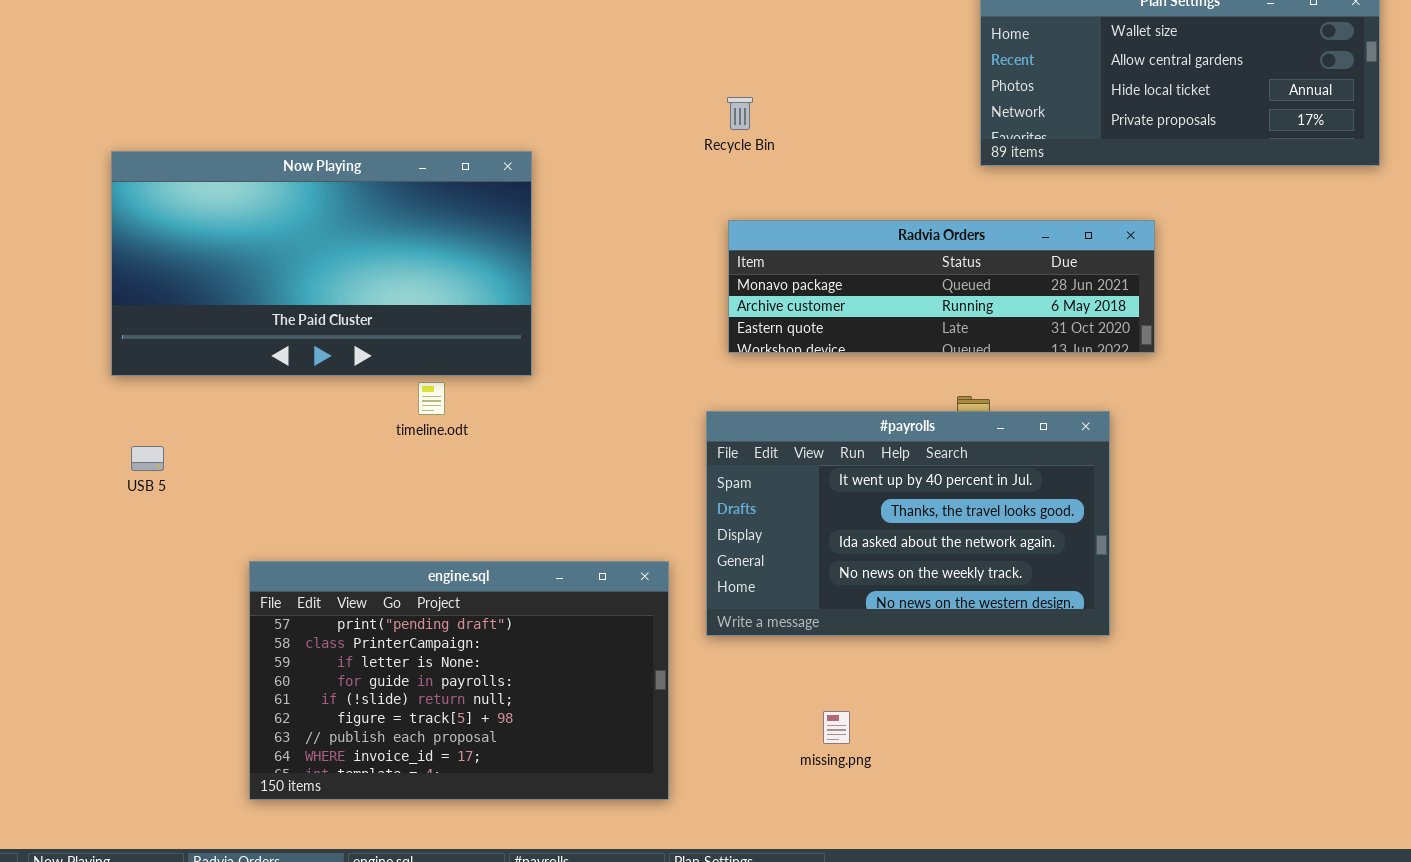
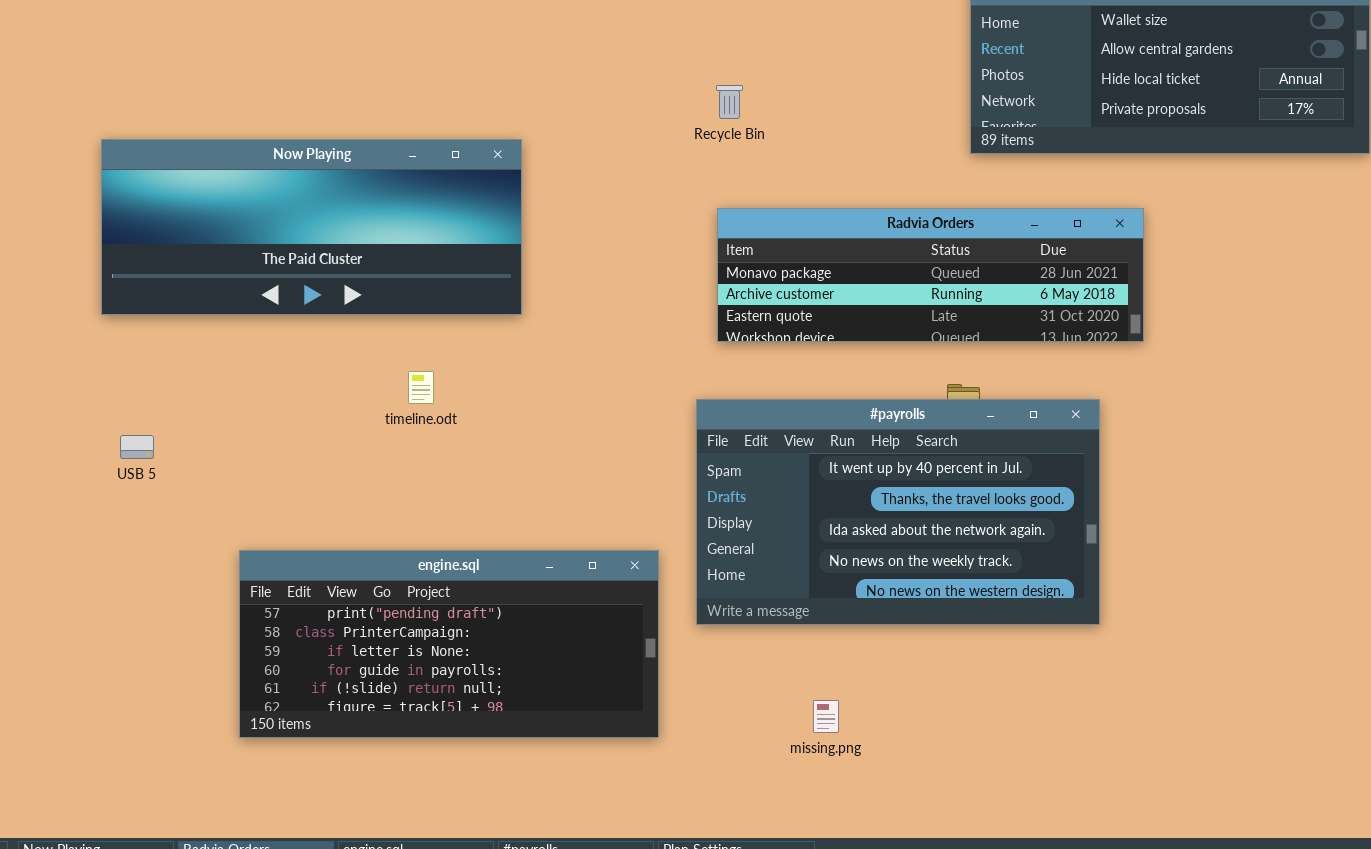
Now Playing: [111,151,532,376] -> [101,139,522,315], resized
engine.sql: [249,561,669,800] -> [239,550,659,738], resized

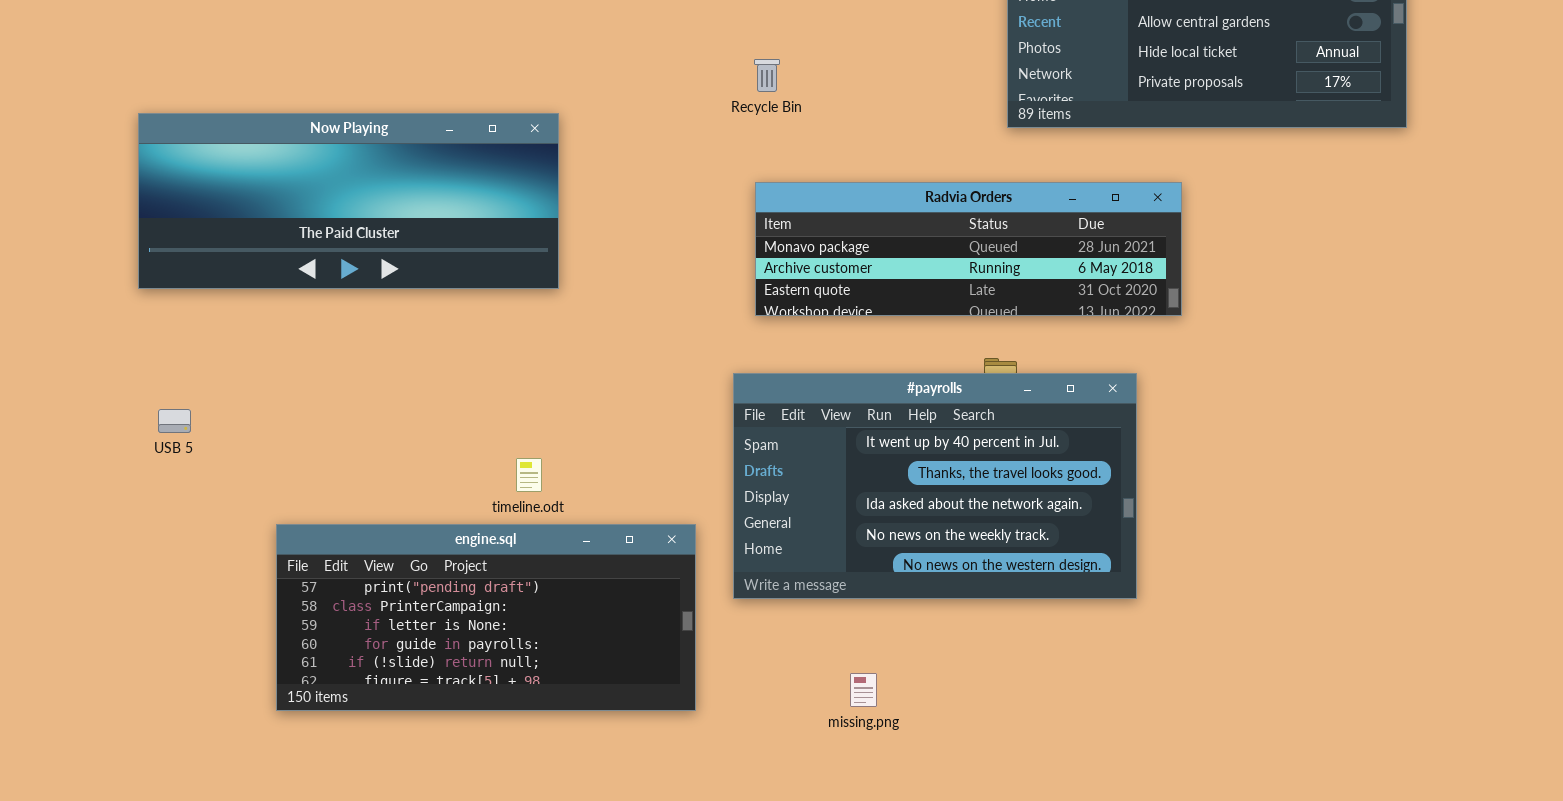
timeline.odt: [408,371,434,404] -> [516,458,542,492], moved

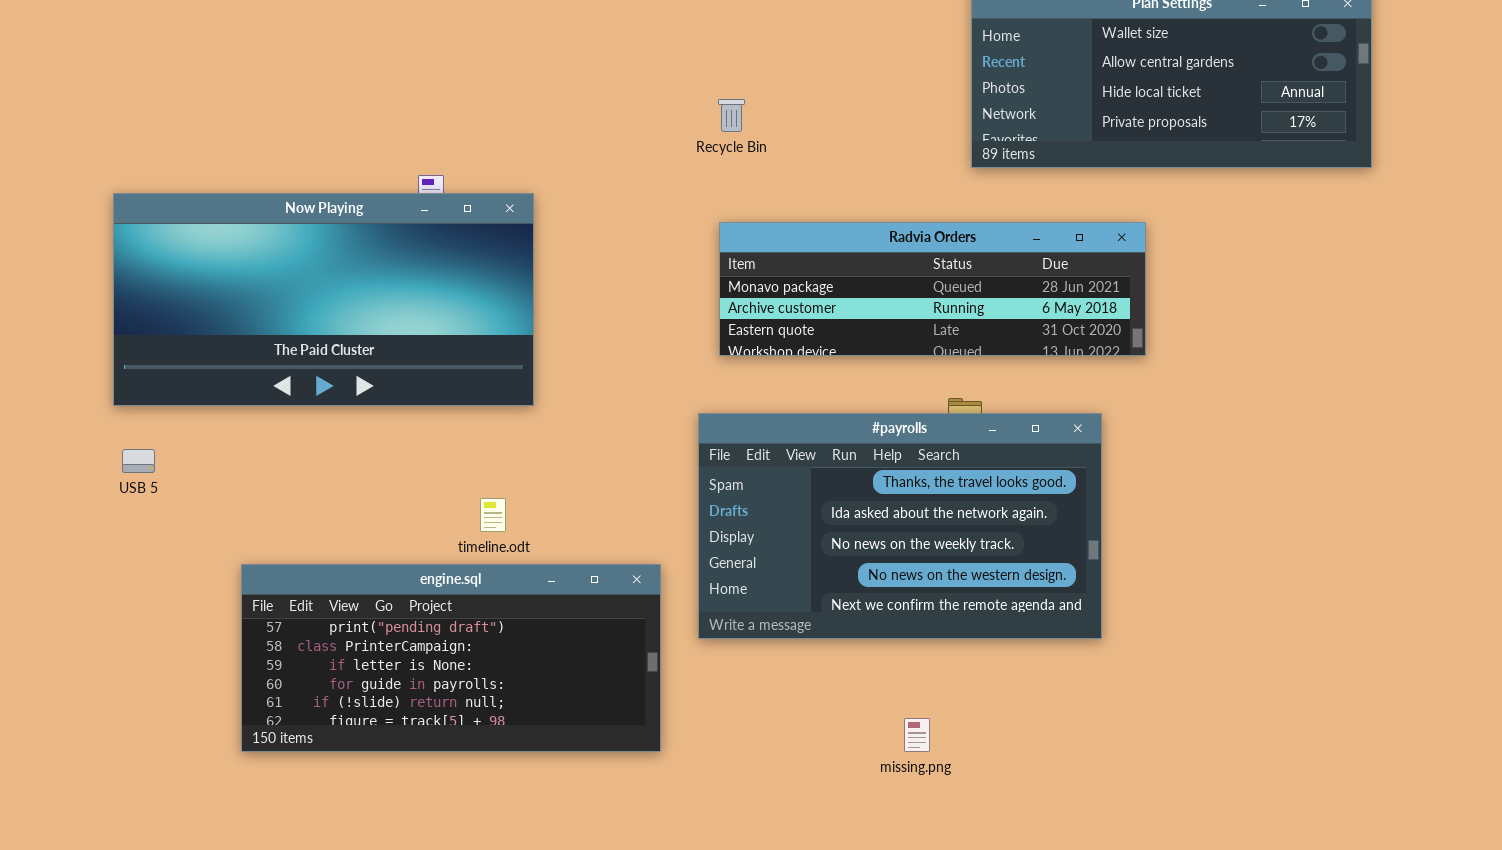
Now Playing: [138,113,559,289] -> [113,193,534,406], moved, resized
#payrolls: [733,373,1137,599] -> [698,413,1102,639], scrolled down 1 row
missing.png: [850,673,877,707] -> [904,718,930,752], moved

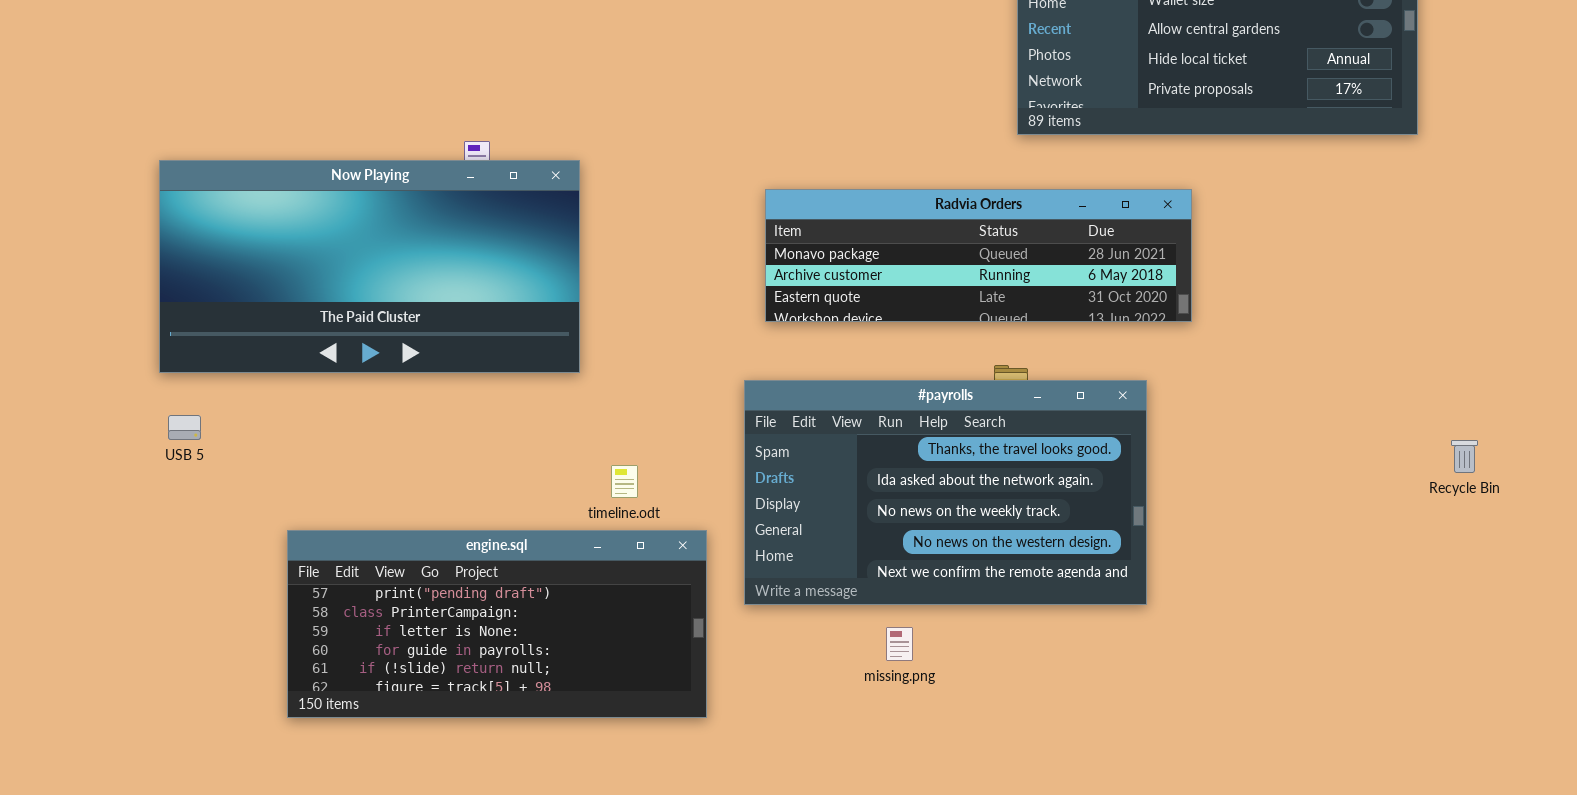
Recycle Bin: [718,99,745,132] -> [1451,440,1478,473], moved
timeline.odt: [480,498,506,532] -> [611,465,638,498], moved
missing.png: [904,718,930,752] -> [886,627,913,661], moved

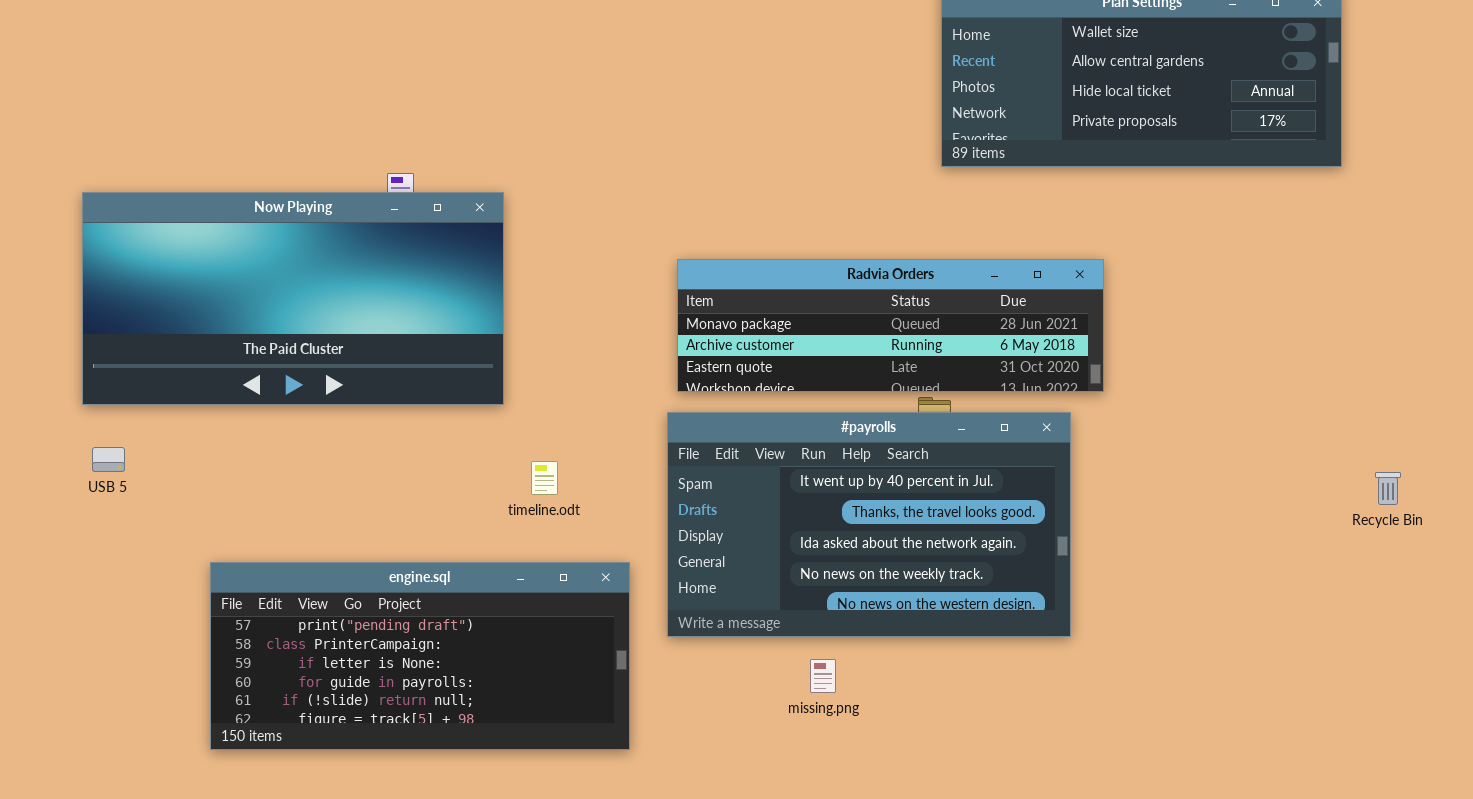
Radvia Orders: [765,189,1192,322] -> [677,259,1104,392], moved
#payrolls: [744,380,1147,605] -> [667,412,1071,637], scrolled up 1 row
timeline.odt: [611,465,638,498] -> [531,461,558,495], moved

